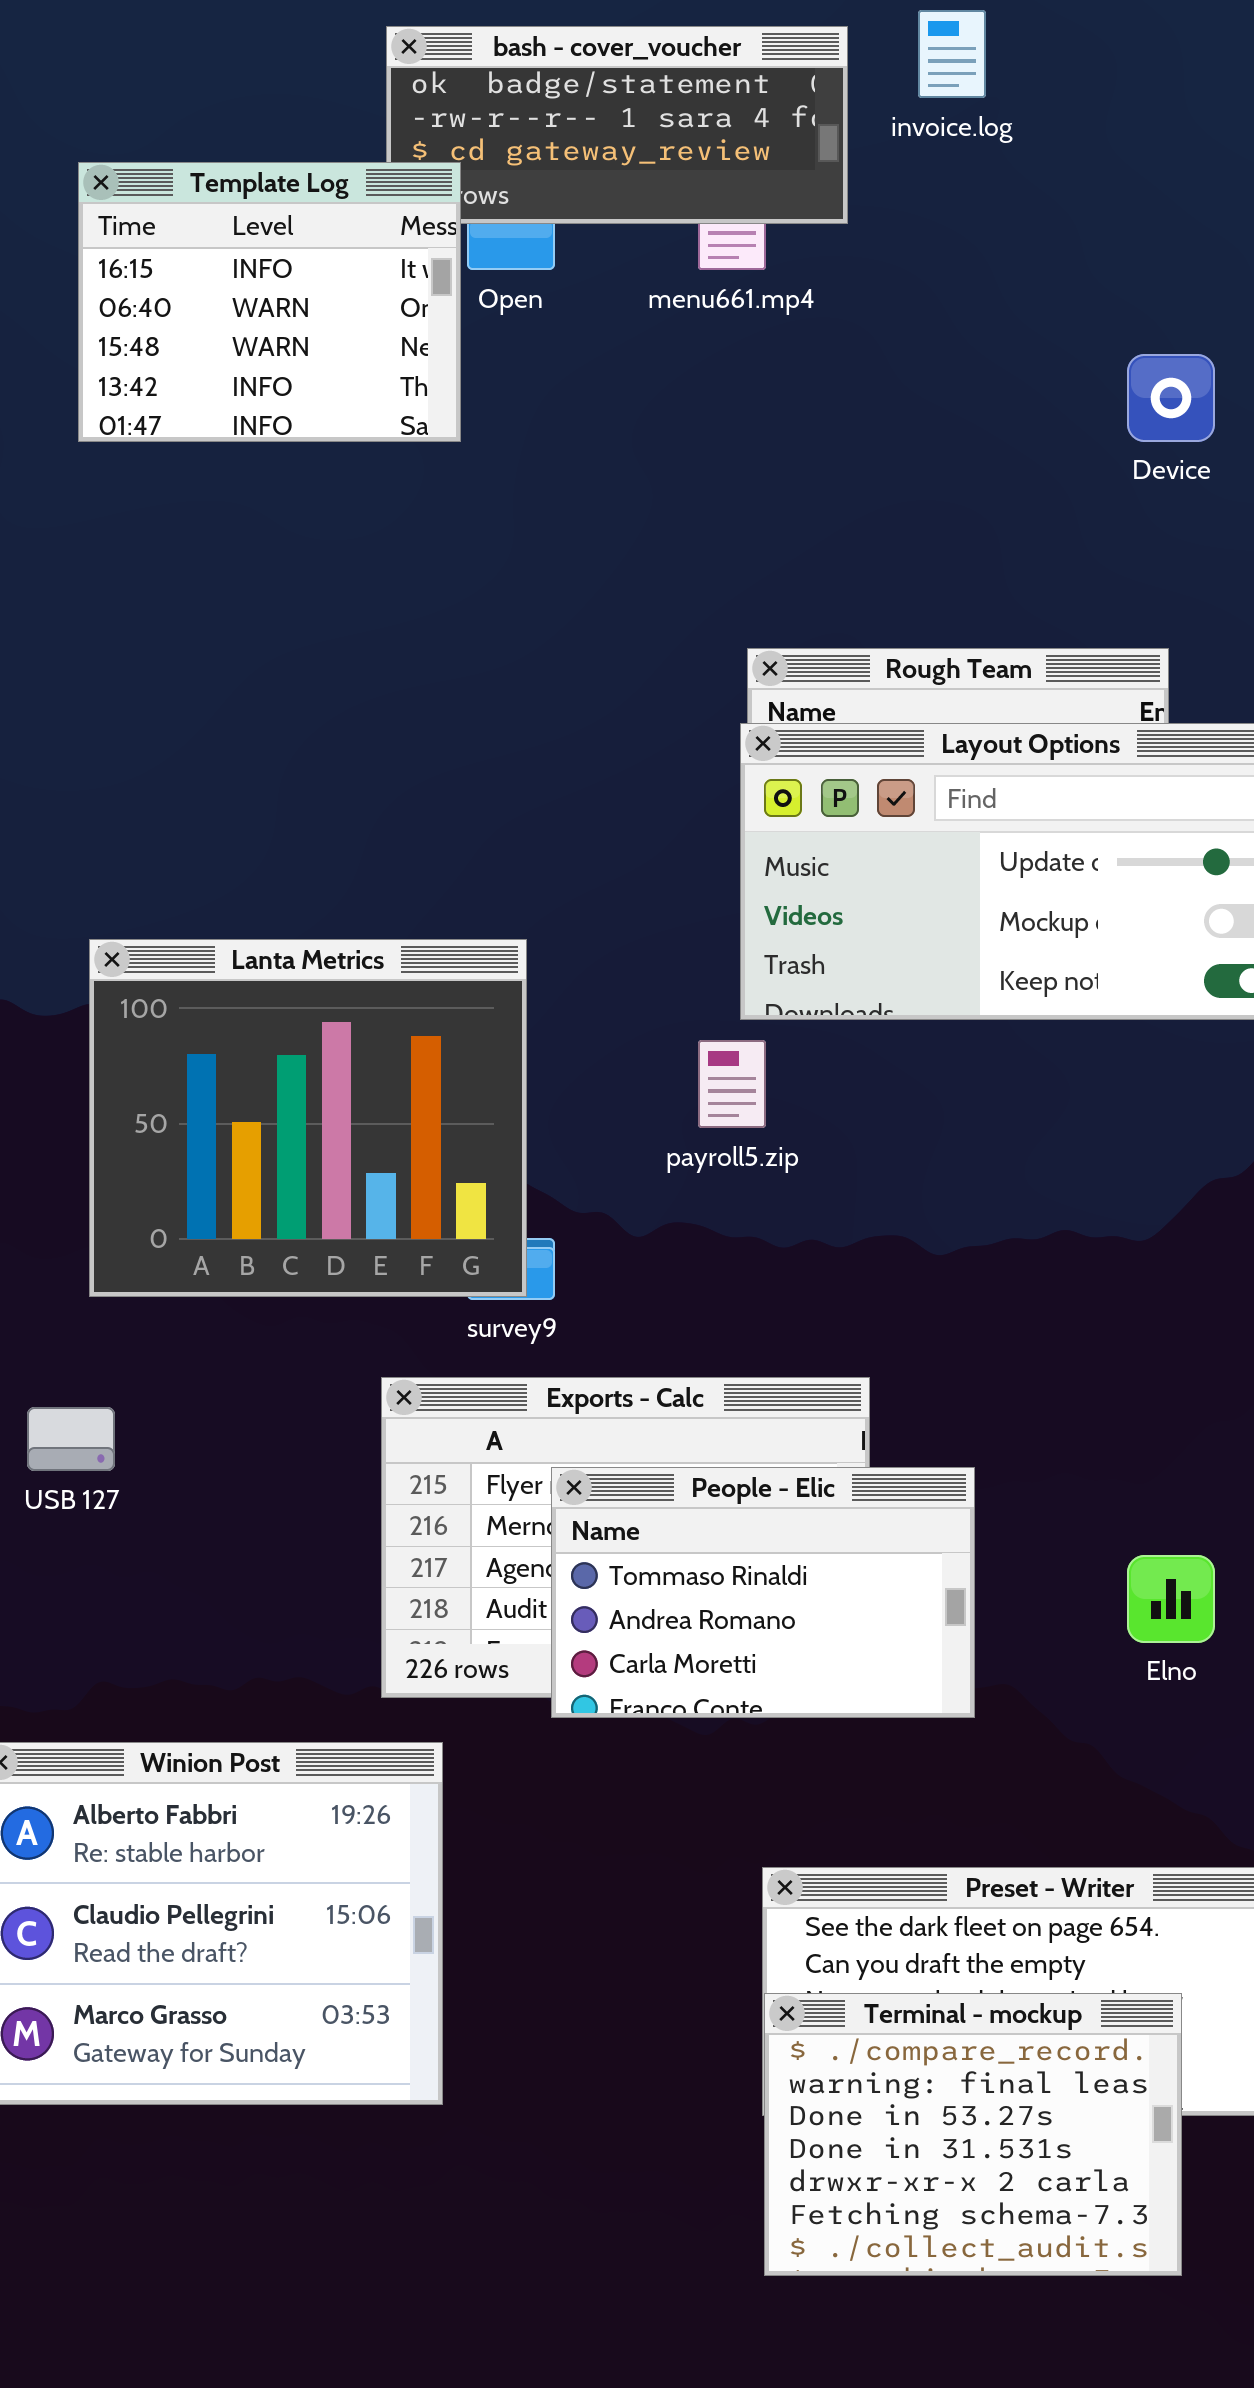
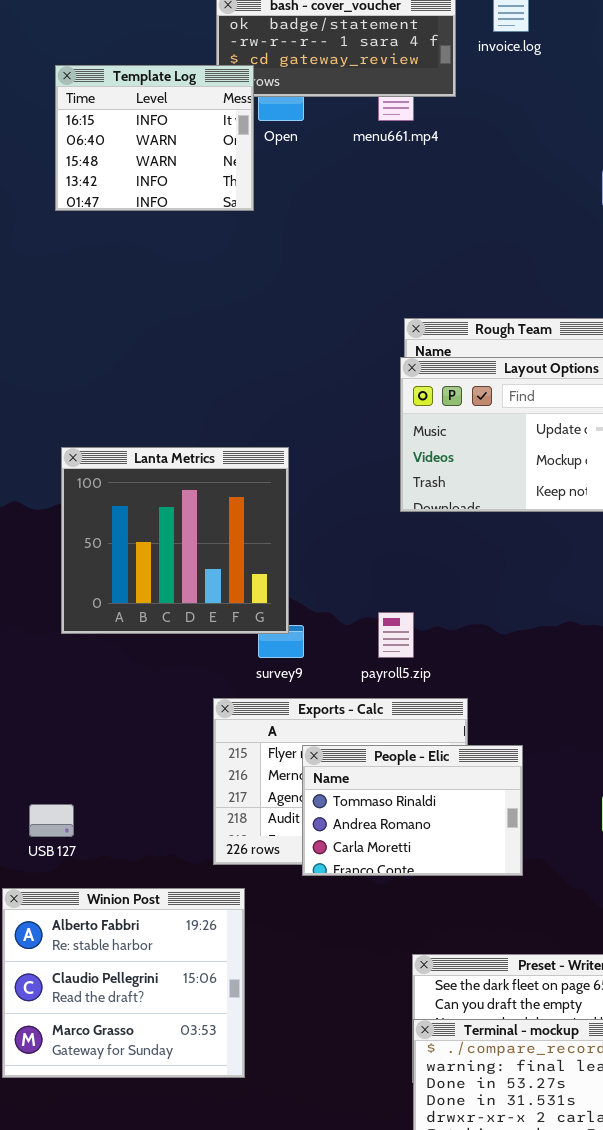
Lanta Metrics: [89,939,527,1297] -> [61,447,289,634], moved
payroll5.zip: [698,1040,766,1128] -> [378,612,414,658], moved
USB 127: [27,1407,115,1471] -> [29,804,74,837], moved

